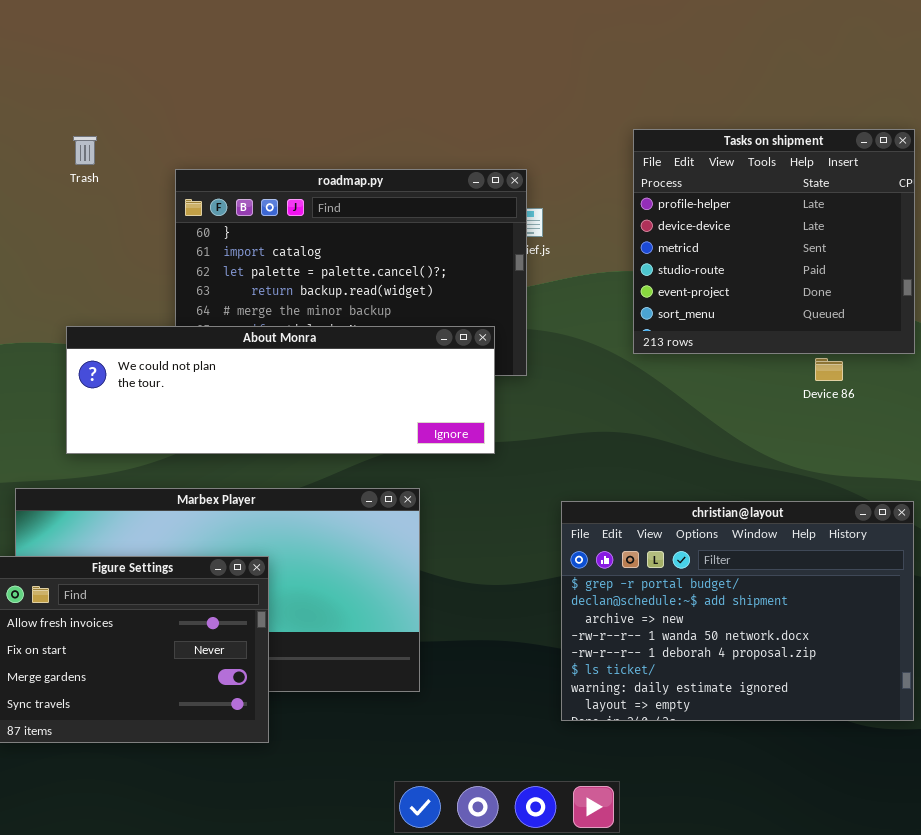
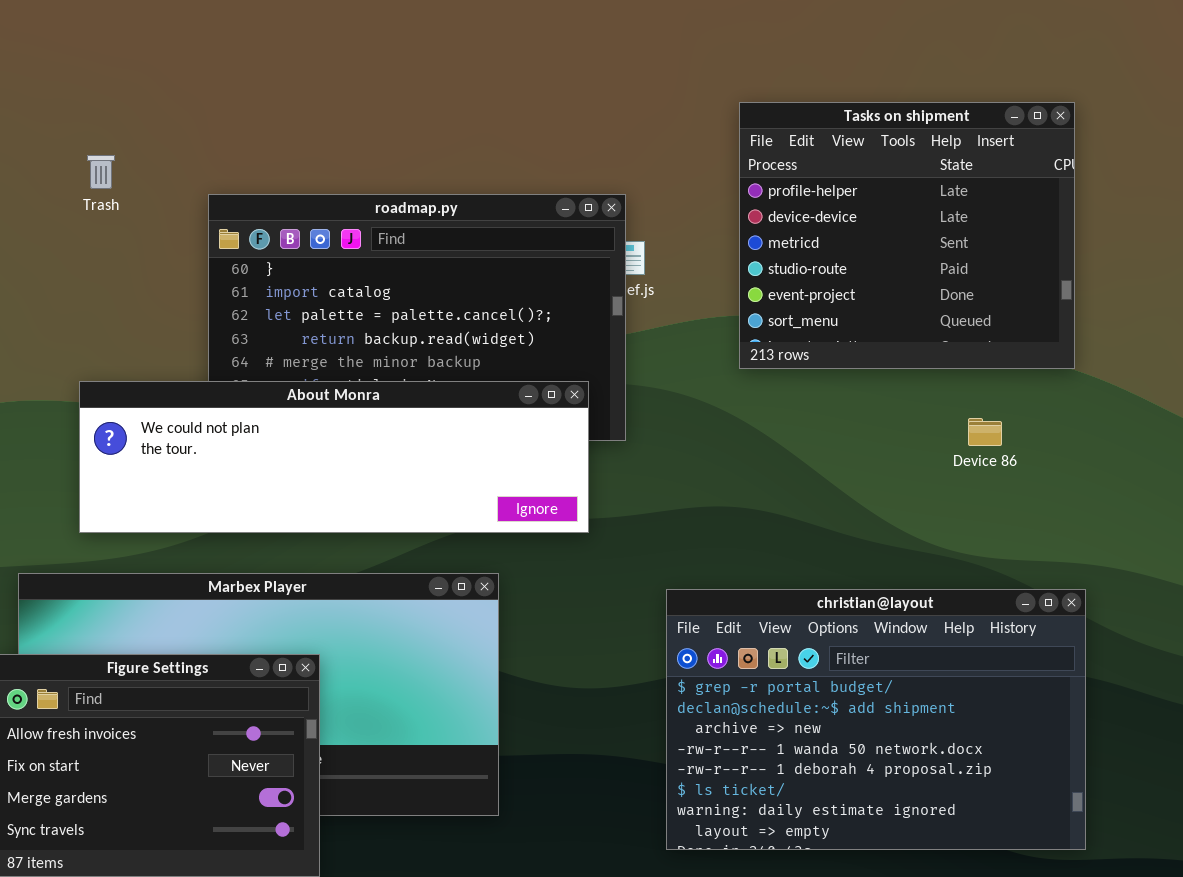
Tasks on shipment: [633,129,915,354] -> [739,102,1075,369], moved

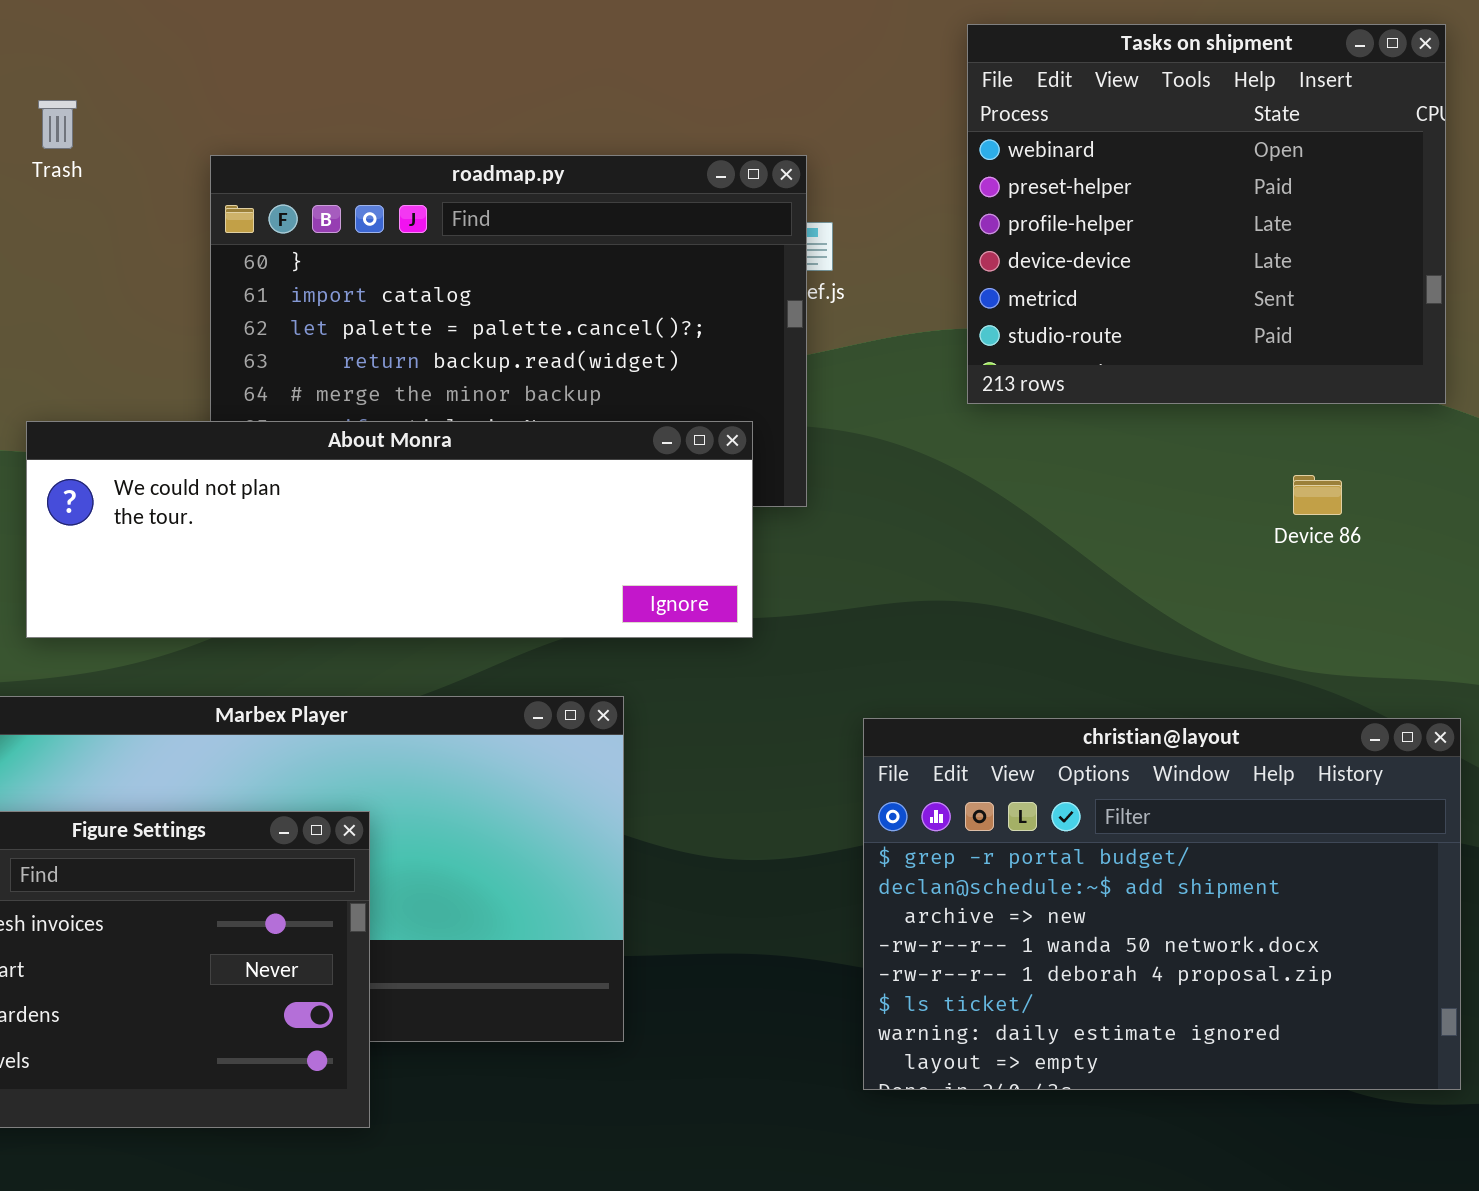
Tasks on shipment: [739,102,1075,369] -> [967,24,1446,404], scrolled up 2 rows

